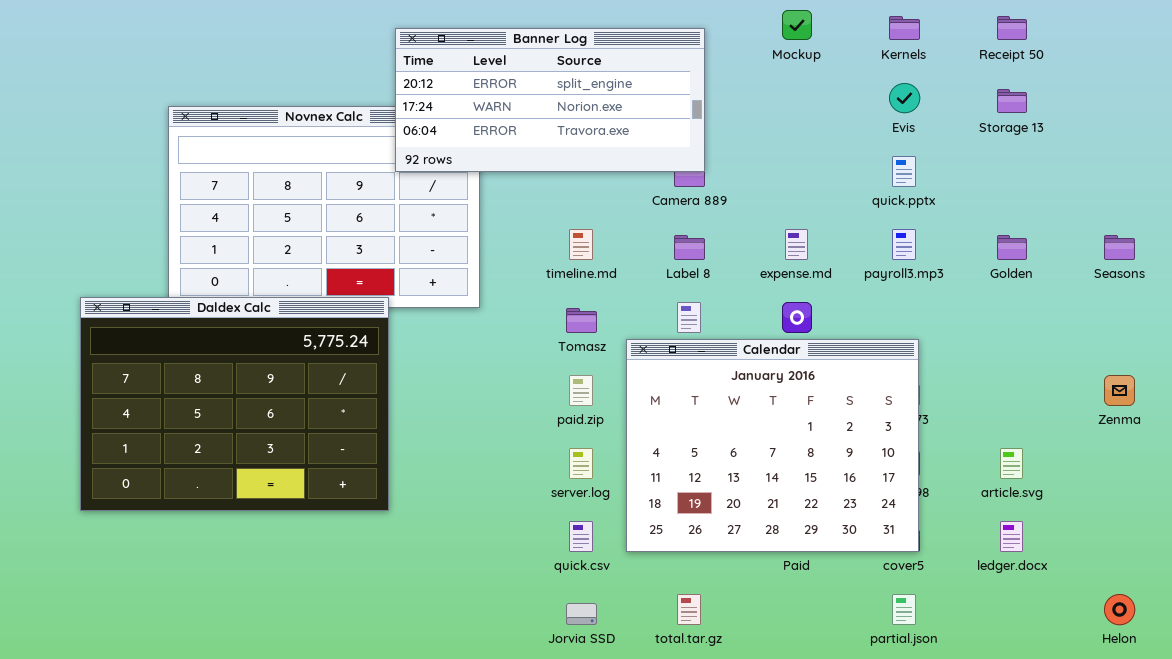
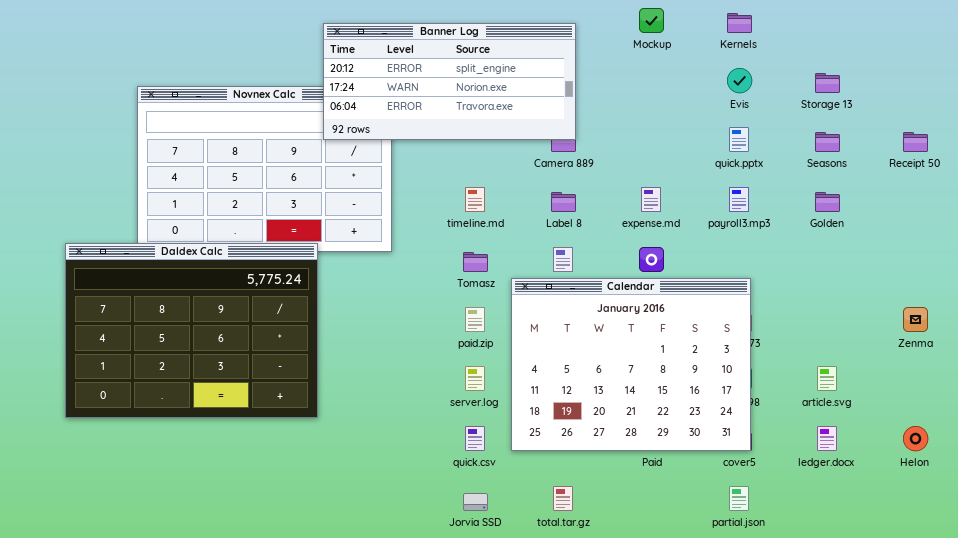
Receipt 50: [997,16,1027,40] -> [903,132,928,152], moved
Seasons: [1104,235,1135,260] -> [815,132,840,152], moved
Helon: [1104,594,1135,625] -> [903,426,928,451], moved

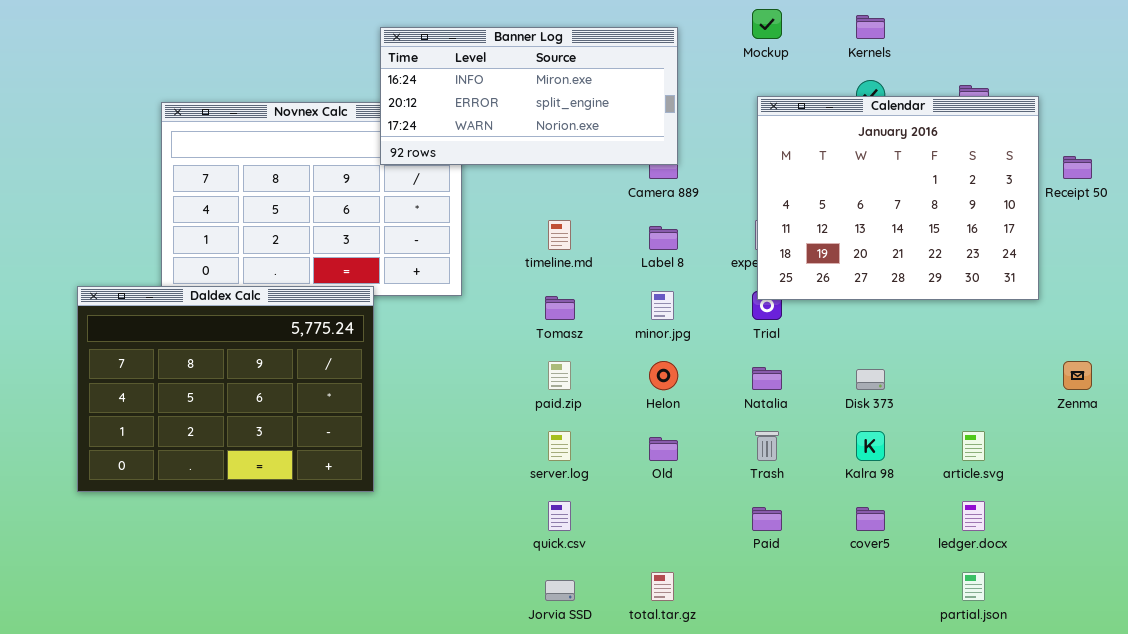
Banner Log: [323,23,576,140] -> [380,27,678,165], scrolled up 1 row
Calendar: [511,278,751,451] -> [757,96,1039,300], moved
Helon: [903,426,928,451] -> [649,361,678,390], moved
partial.json: [729,486,749,511] -> [962,572,985,601], moved

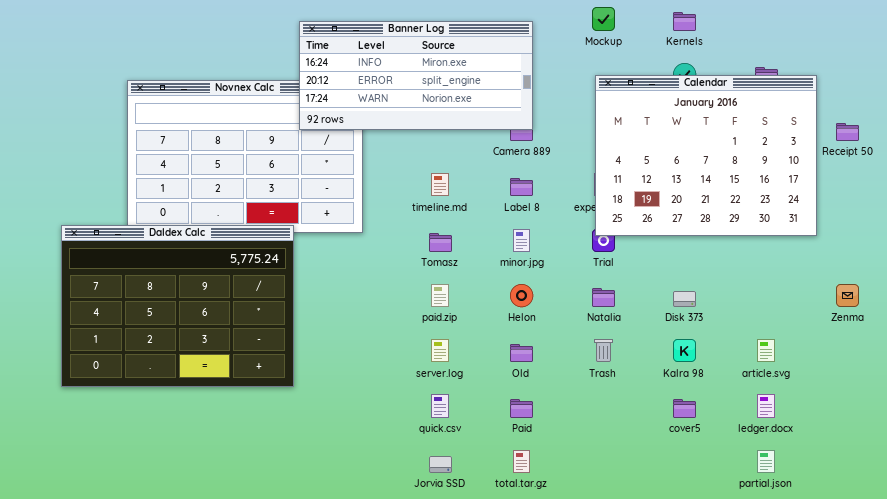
Paid: [752,507,782,531] -> [510,399,533,418], moved

